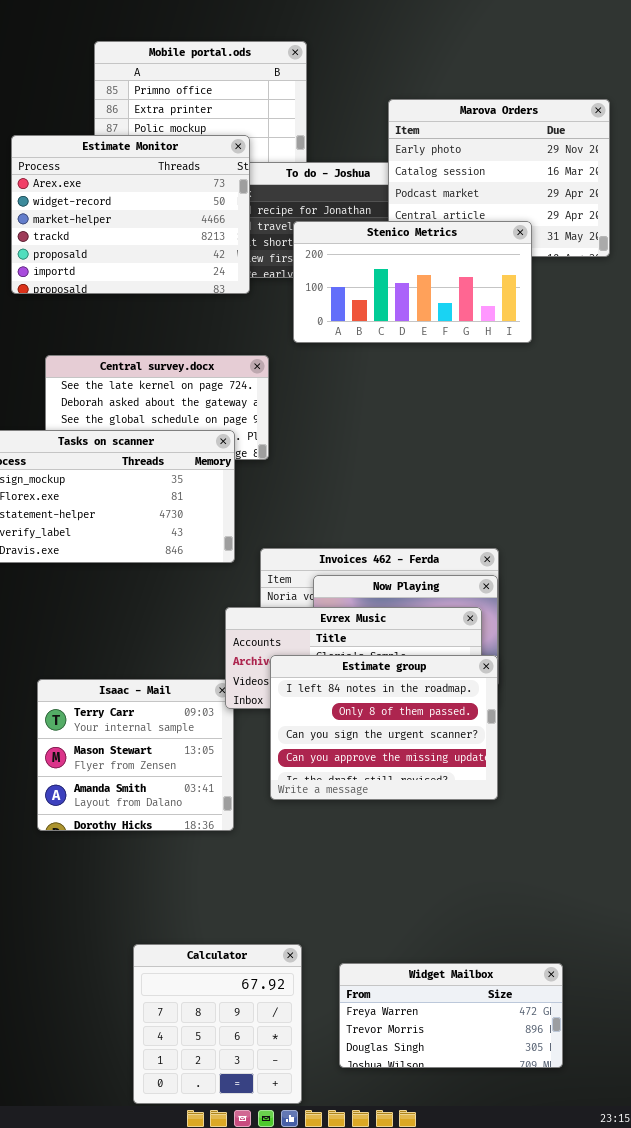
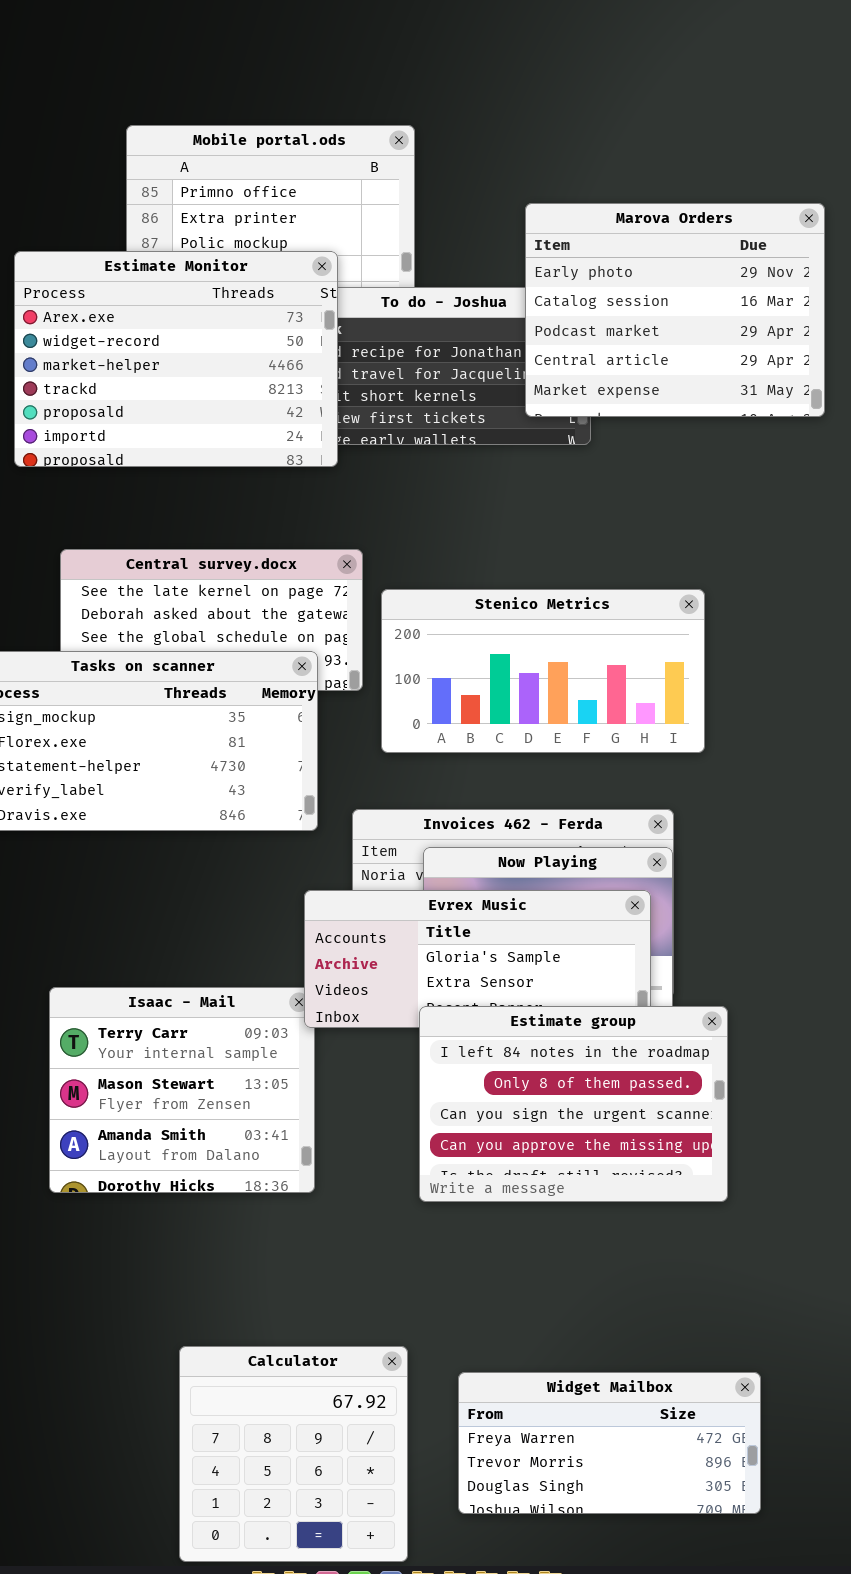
Stenico Metrics: [293,221,532,343] -> [381,589,705,753], moved
Estimate group: [270,655,498,800] -> [419,1006,728,1202], moved

